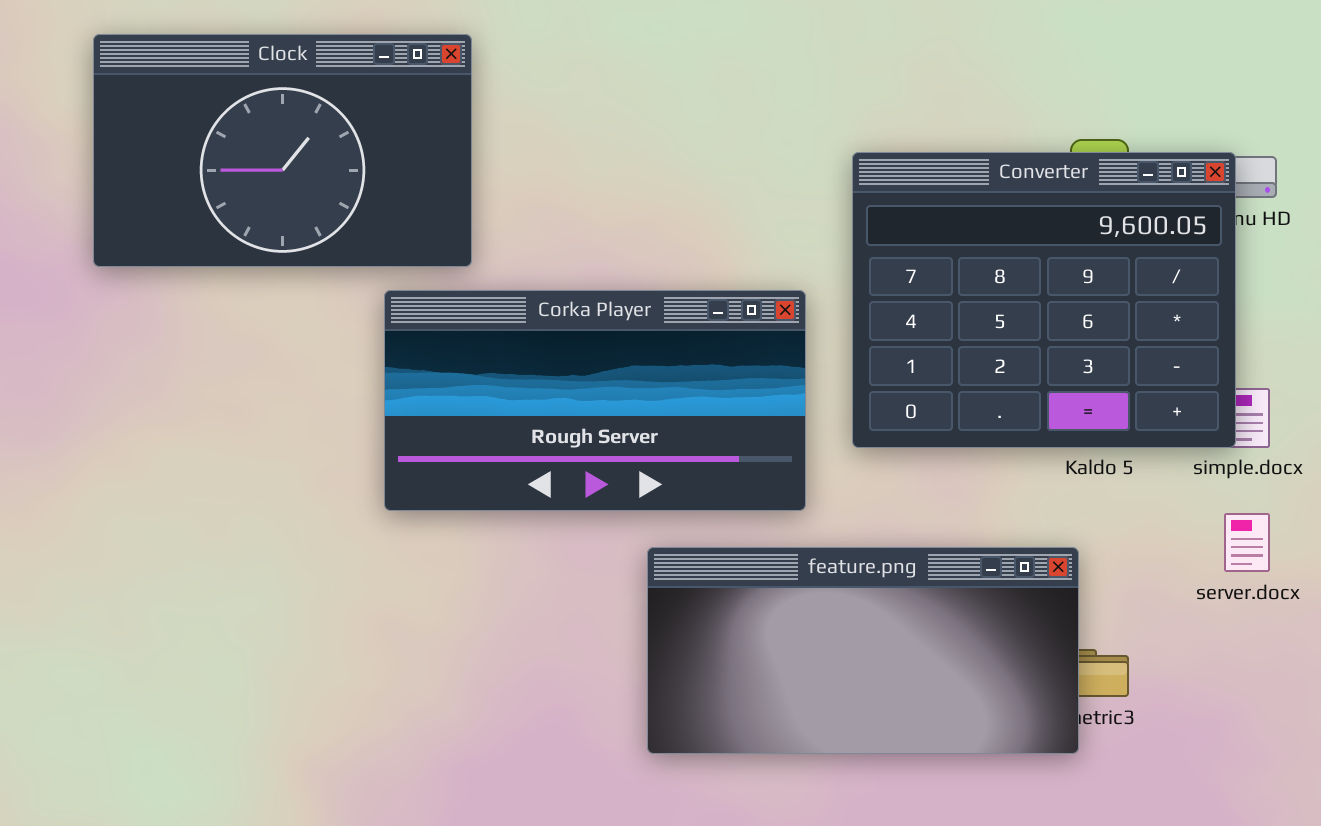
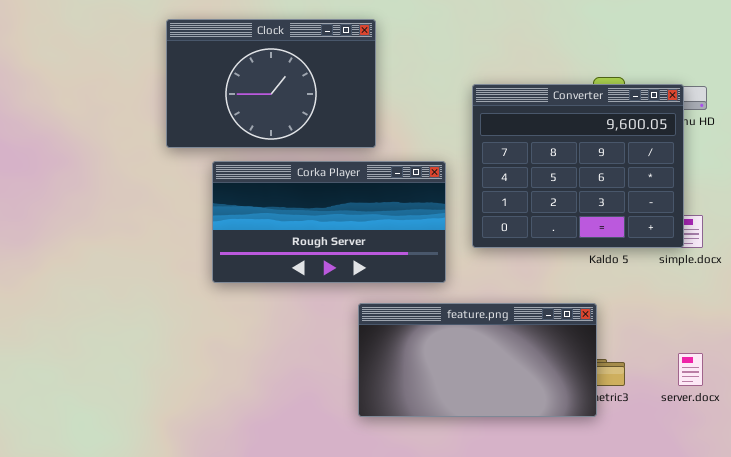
Clock: [93,34,472,267] -> [166,19,376,148], moved
server.docx: [1224,513,1270,572] -> [678,353,703,386], moved

